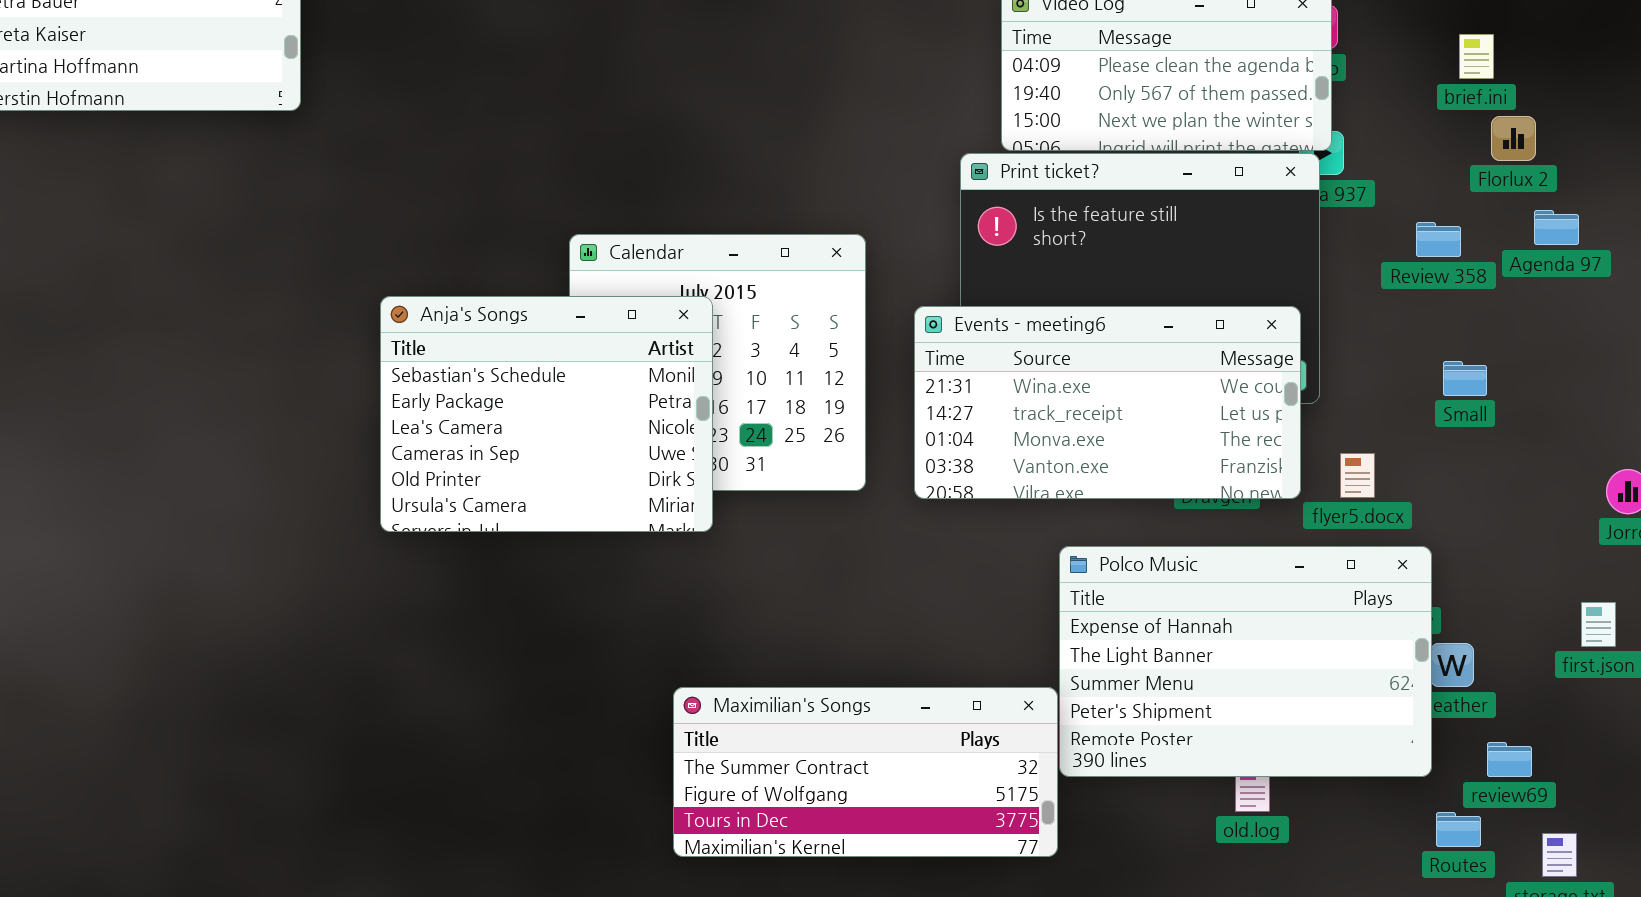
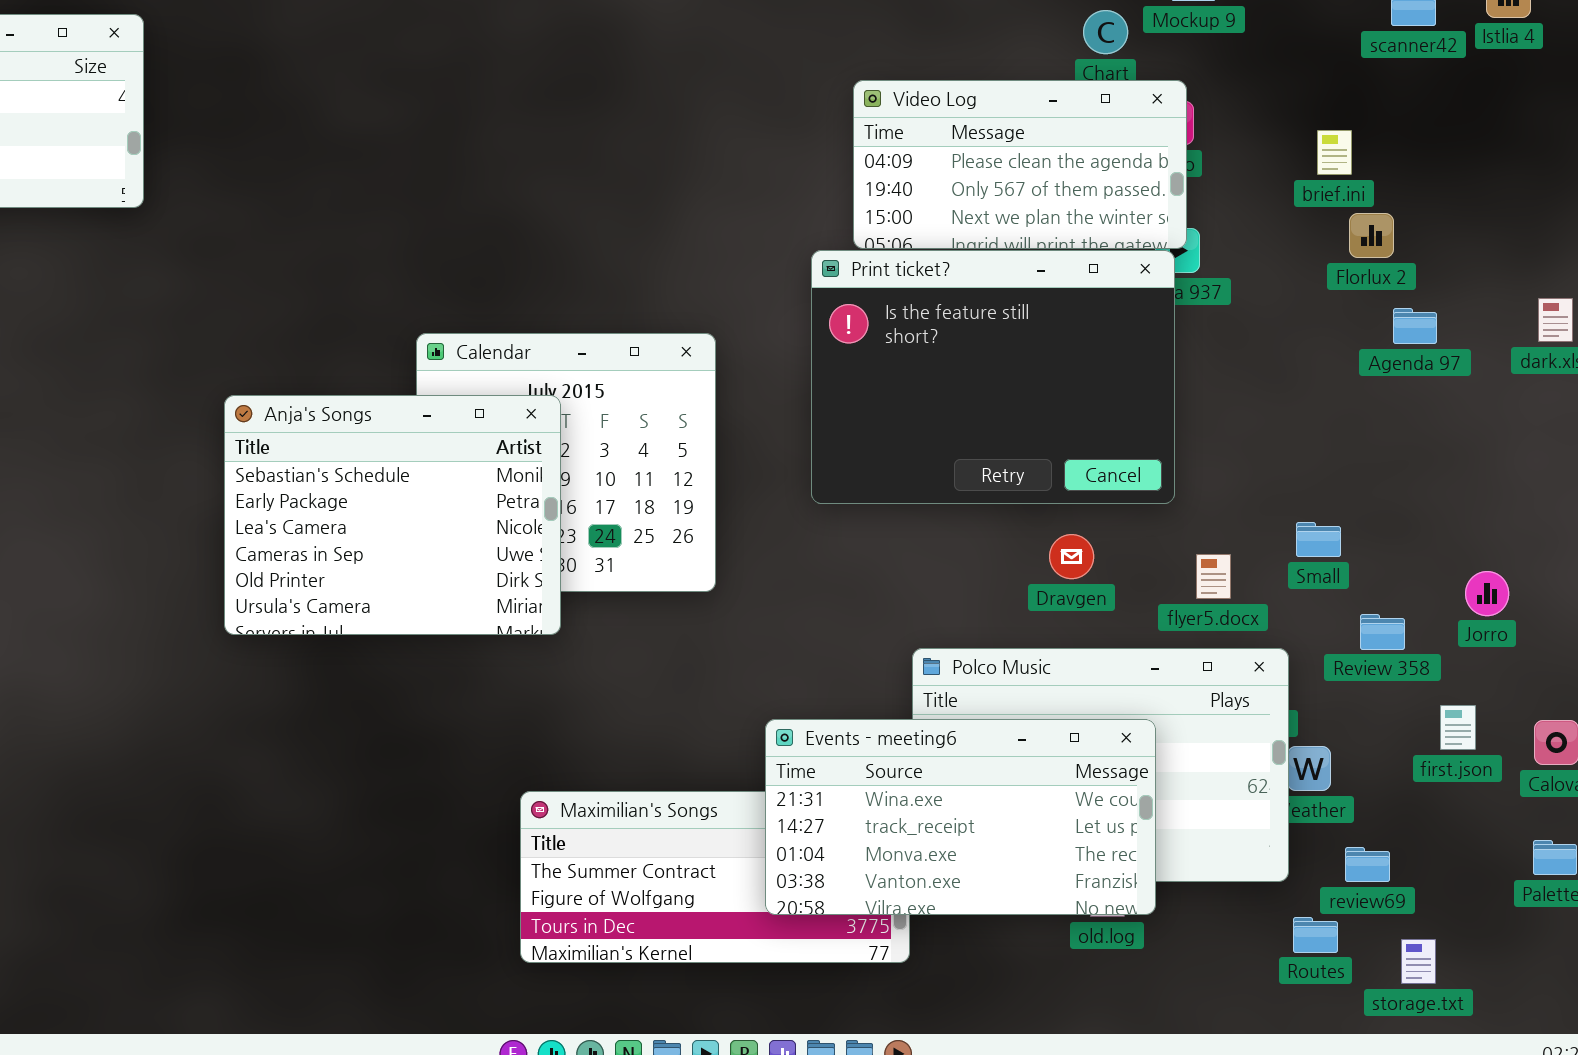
Review 358: [1416,222,1461,257] -> [1360,614,1405,650], moved
Events - meeting6: [914,306,1301,499] -> [765,719,1156,915], moved
Small: [1443,361,1487,396] -> [1296,522,1341,557], moved

